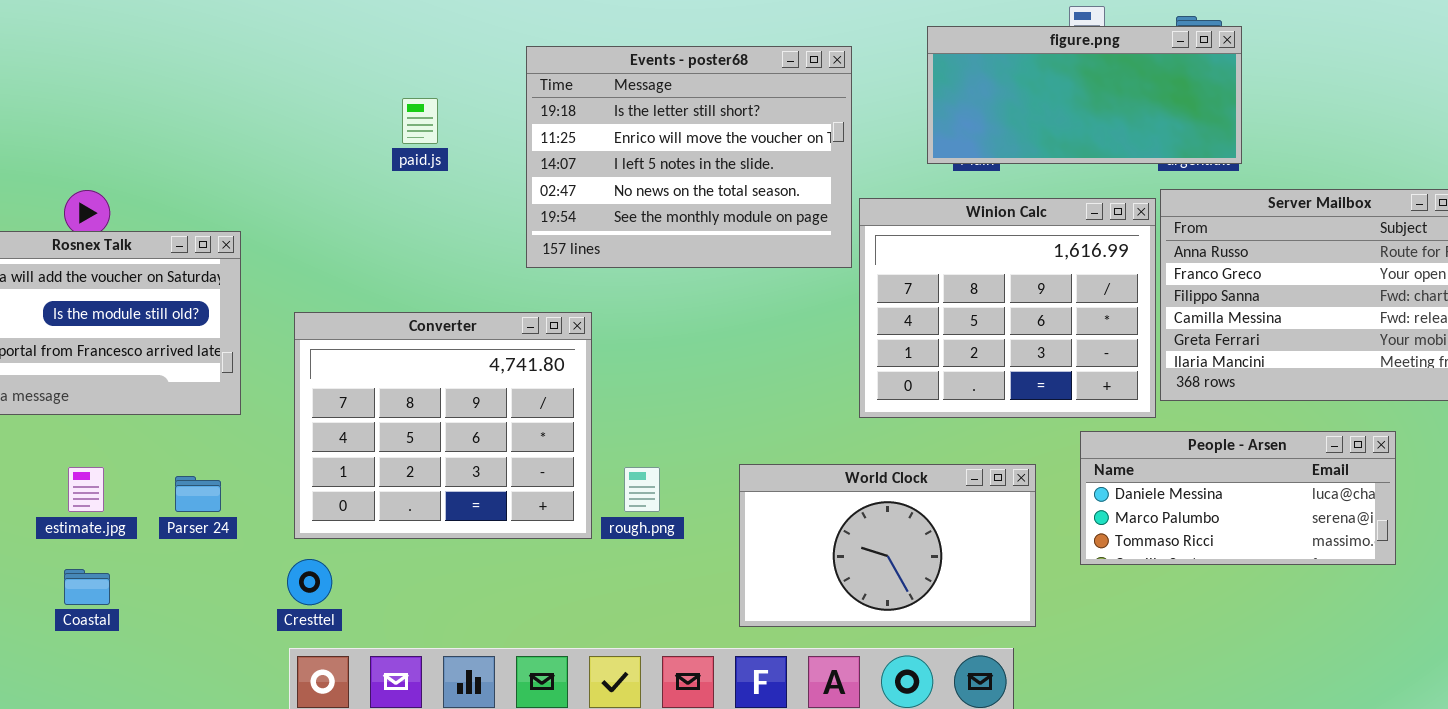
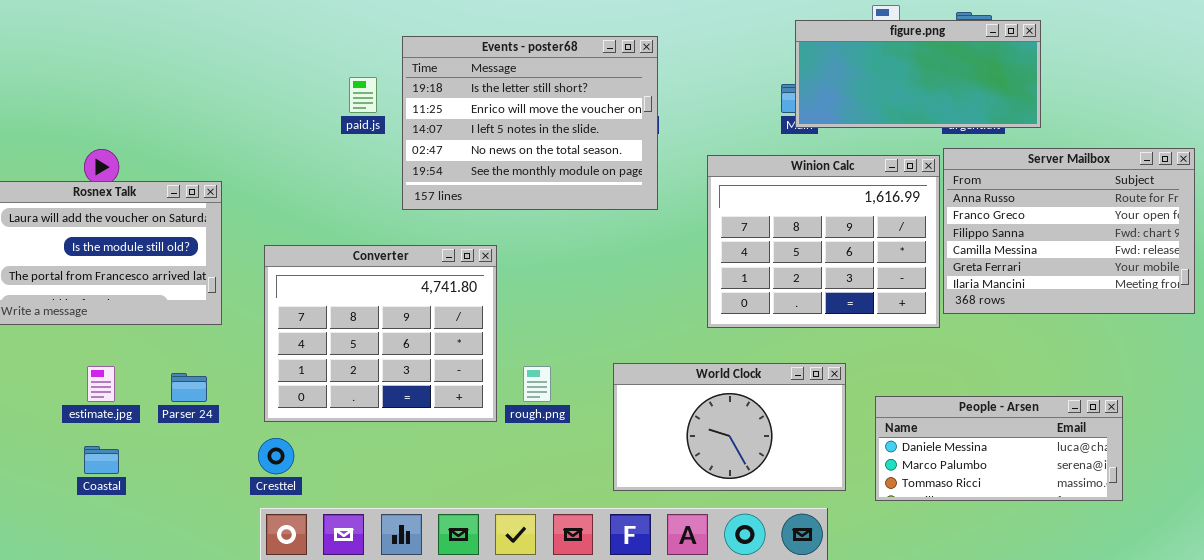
figure.png: [927,26,1242,164] -> [795,20,1041,128], moved
Events - poster68: [526,46,852,268] -> [402,36,658,210], moved
People - Arsen: [1080,431,1396,565] -> [875,396,1123,501], moved

